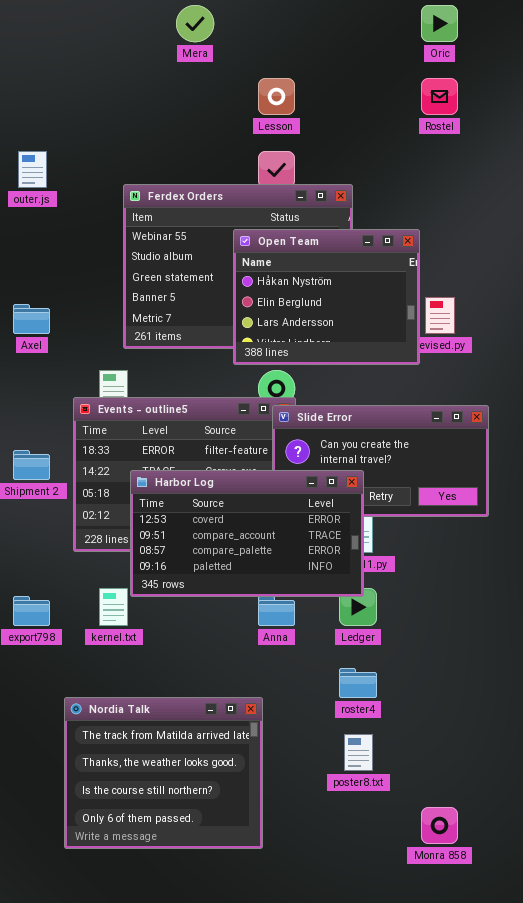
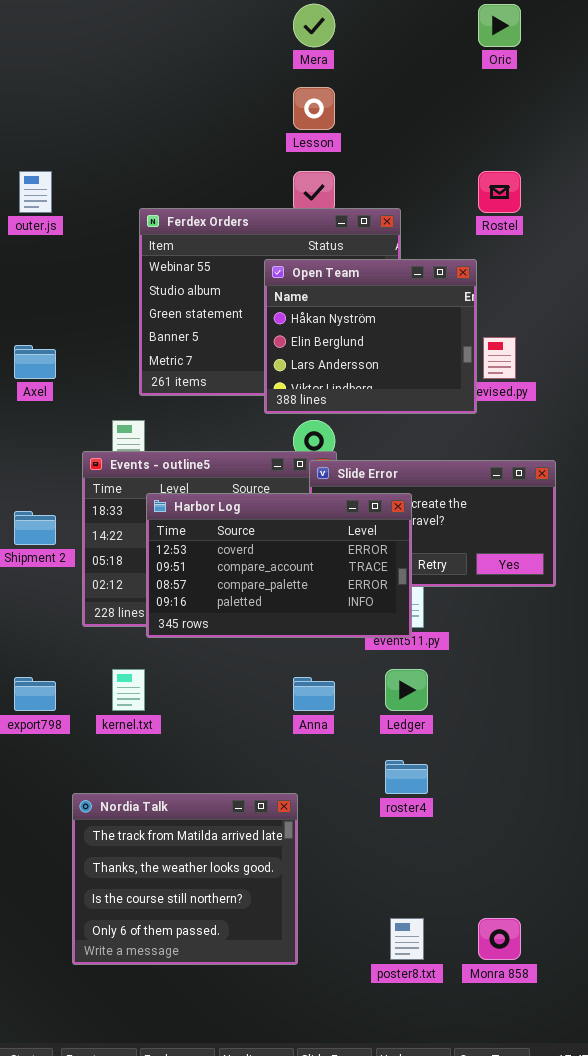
Mera: [176,5,214,42] -> [293,4,335,47], moved
Rostel: [421,78,458,115] -> [478,171,521,213], moved
Harbor Log: [130,470,364,597] -> [146,493,412,638], moved
poster8.txt: [344,734,373,771] -> [390,918,424,960], moved

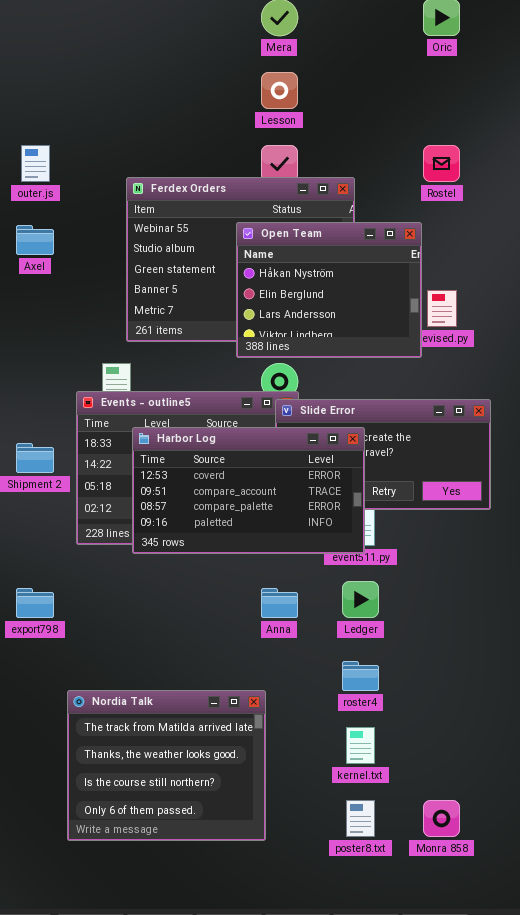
Axel: [14,345,56,379] -> [16,225,54,255], moved
kernel.txt: [112,669,145,711] -> [346,727,375,764], moved

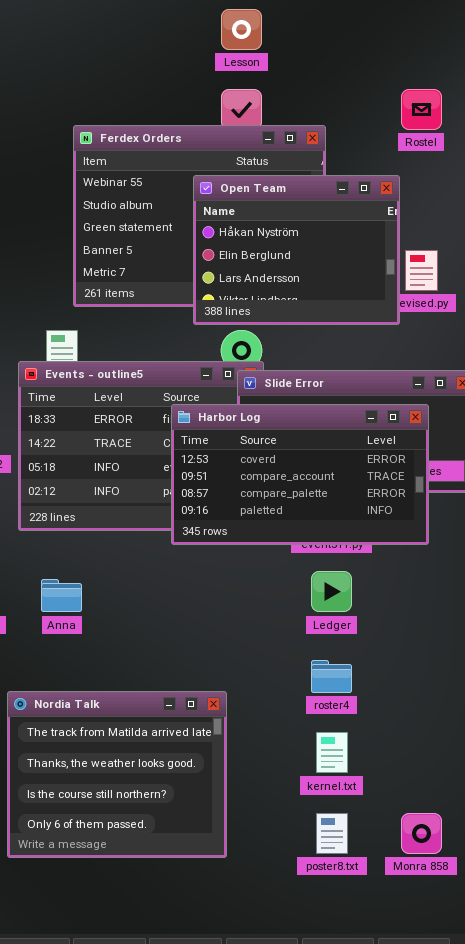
Harbor Log: [132,427,365,554] -> [171,404,429,545], moved
Anna: [261,588,298,618] -> [41,579,82,612], moved

